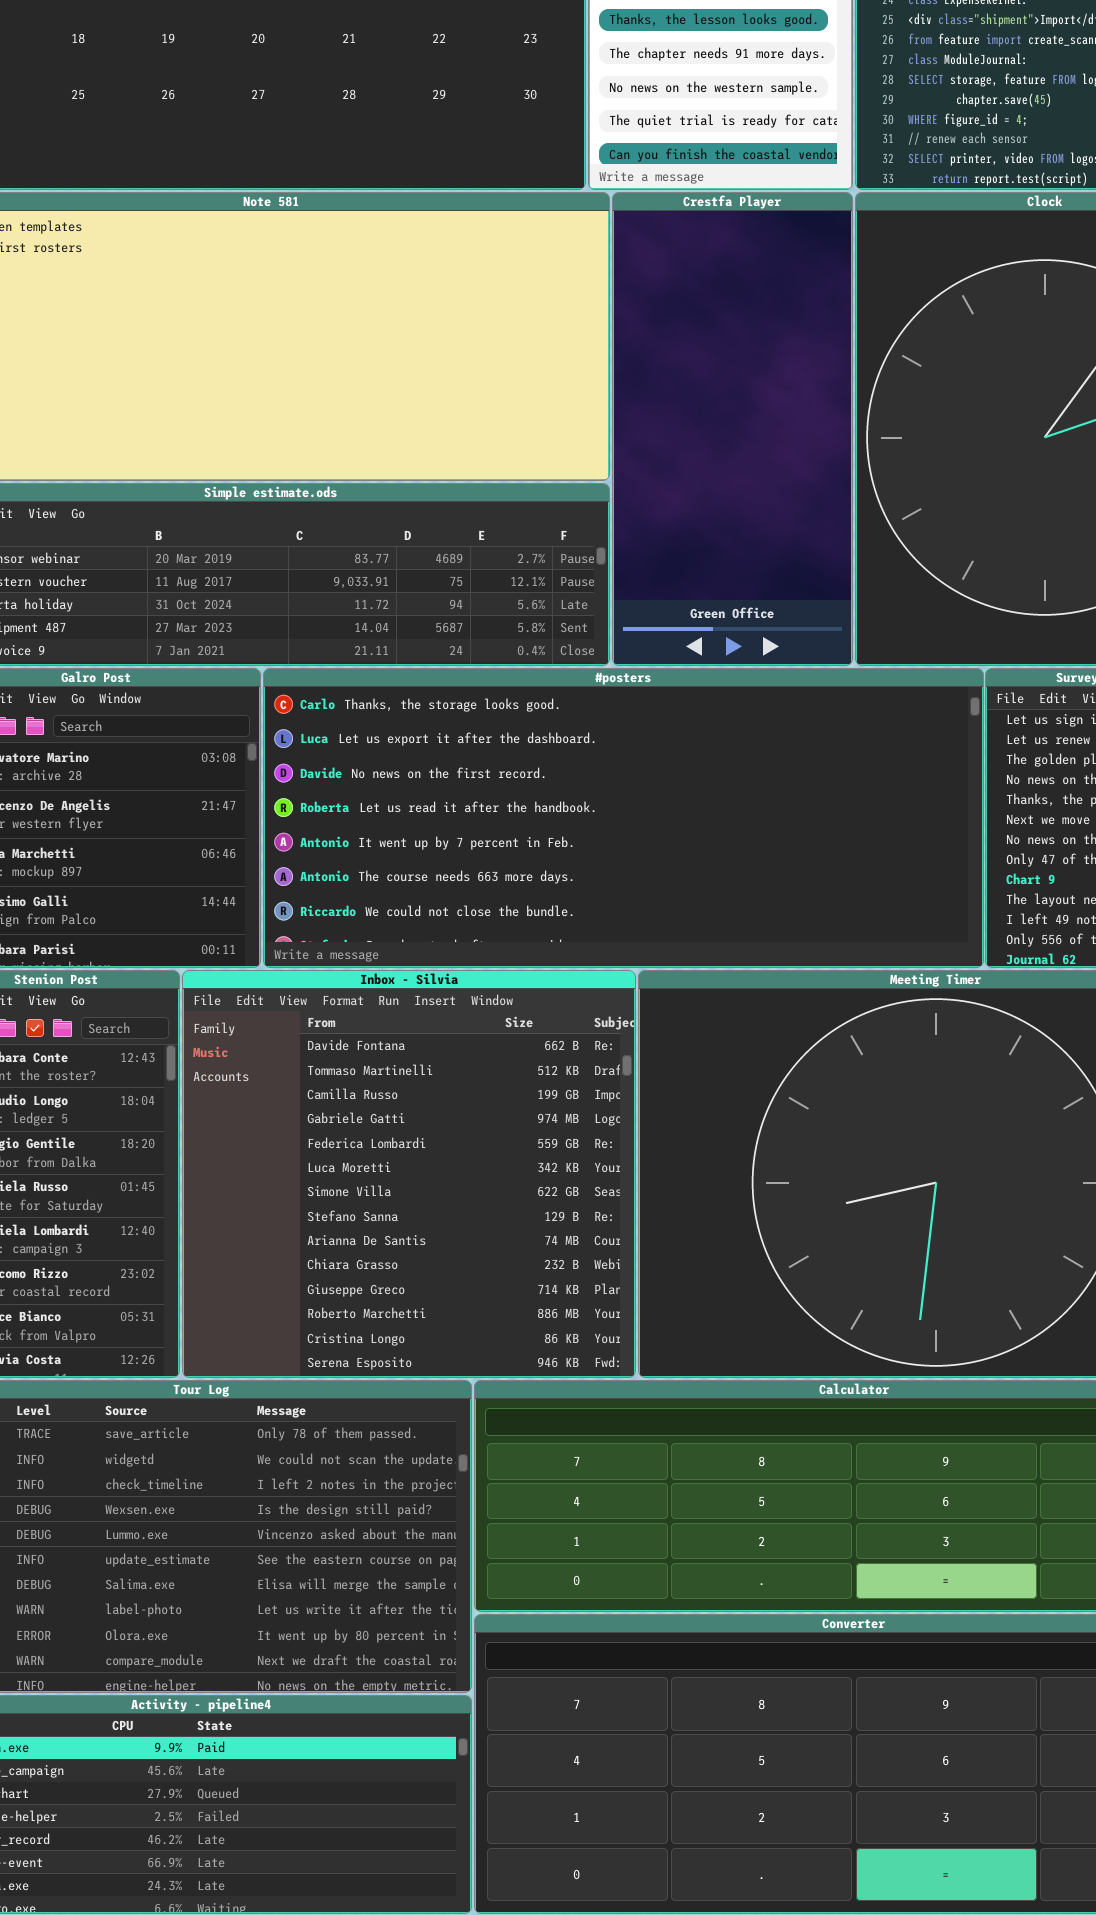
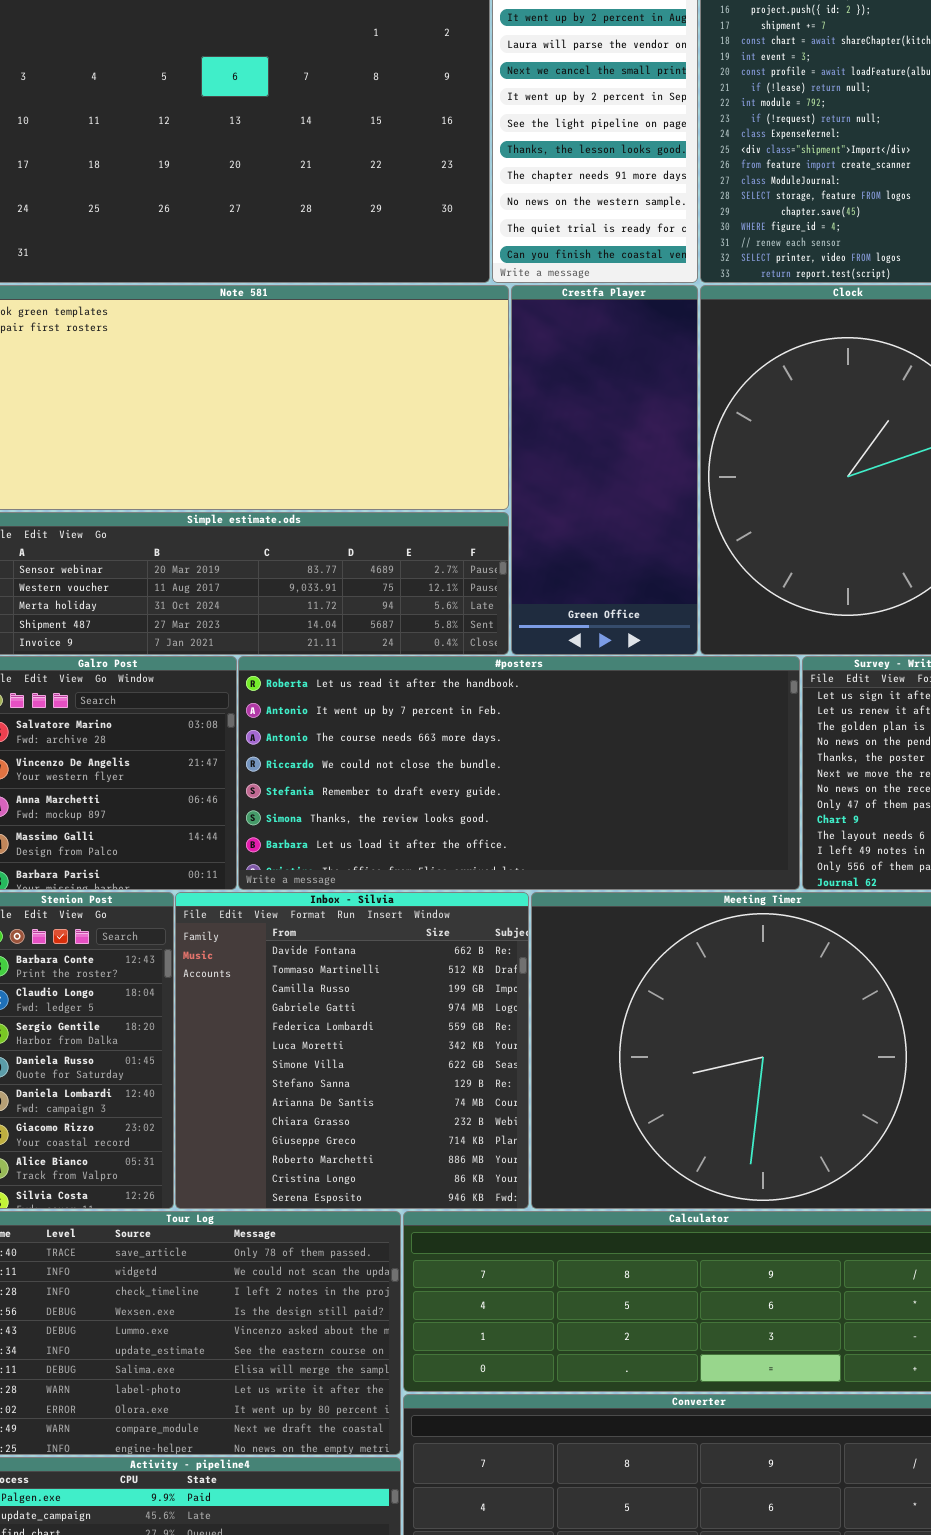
#posters: [263,668,984,968] -> [238,656,800,890], scrolled down 3 rows

